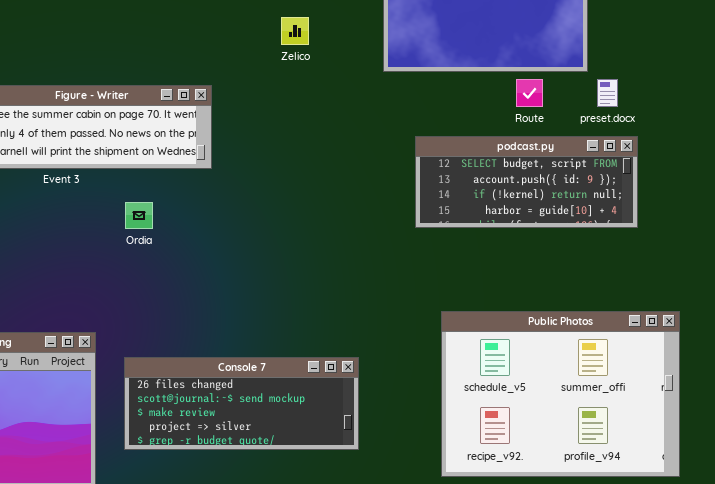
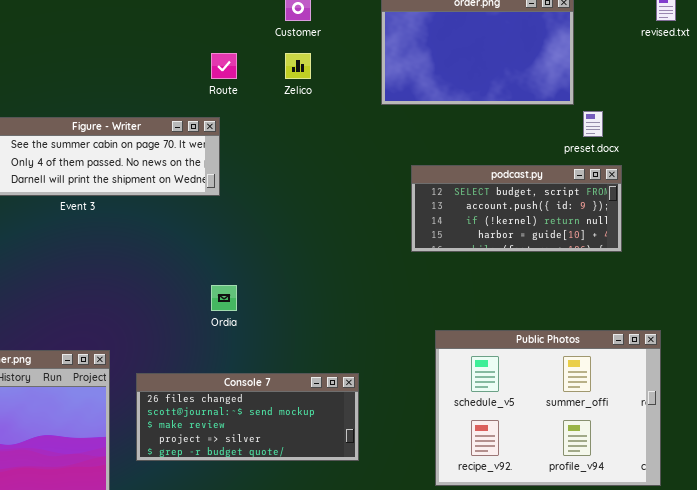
Route: [516,79,543,107] -> [211,53,237,79], moved
Ordia: [125,202,153,229] -> [211,285,237,311], moved

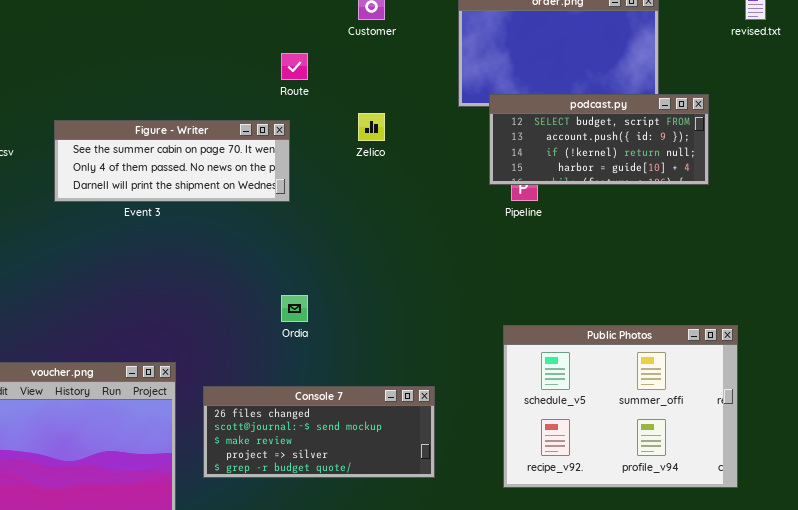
Zelico: [285,53,311,79] -> [358,113,385,141], moved
podcast.py: [411,165,622,252] -> [489,94,709,185], moved
Public Photos: [435,330,661,486] -> [503,325,738,488], moved

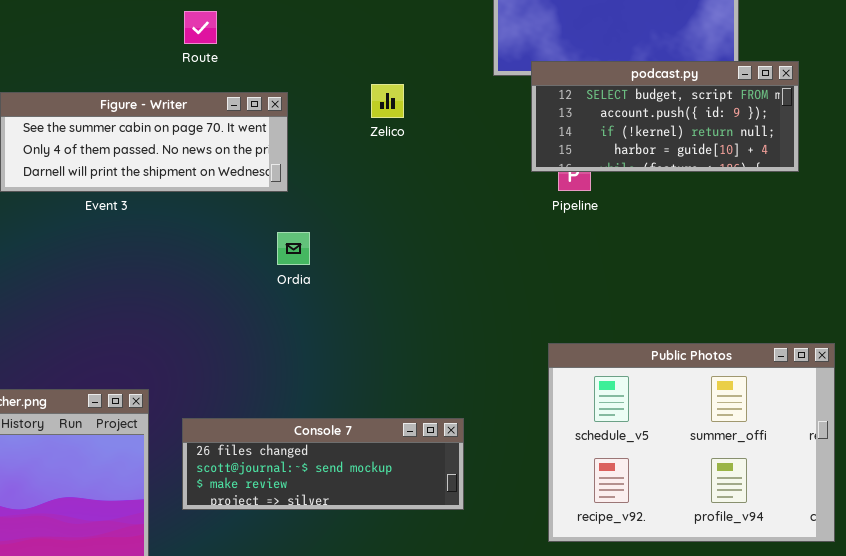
Route: [281,53,308,80] -> [184,11,217,44], moved
Ordia: [281,295,308,322] -> [277,232,310,265], moved
Console 7: [203,386,435,478] -> [182,418,464,510], resized

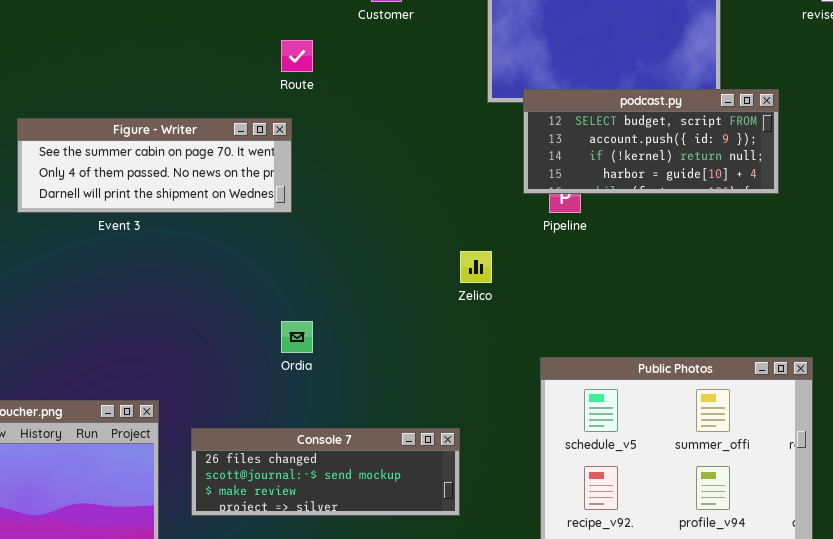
Route: [184,11,217,44] -> [281,40,313,72], moved
Zelico: [371,84,404,118] -> [460,251,492,283], moved
Ordia: [277,232,310,265] -> [281,321,313,353], moved

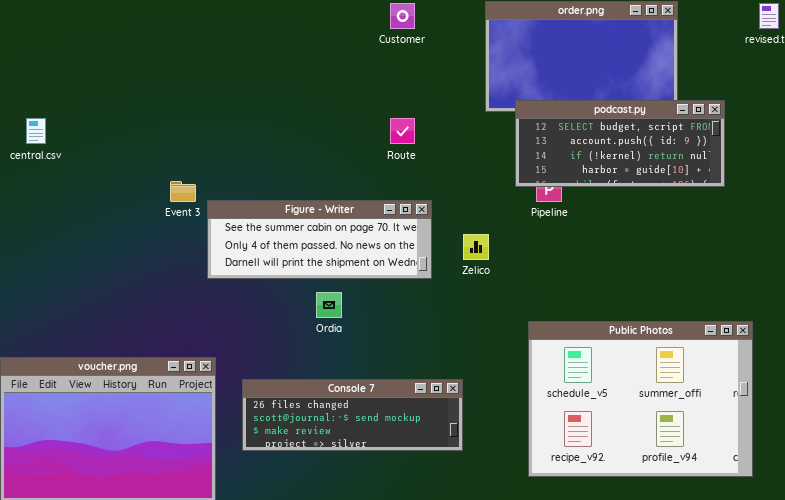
Route: [281,40,313,72] -> [390,118,415,144], moved
Figure - Writer: [17,118,292,213] -> [207,200,432,279], moved

